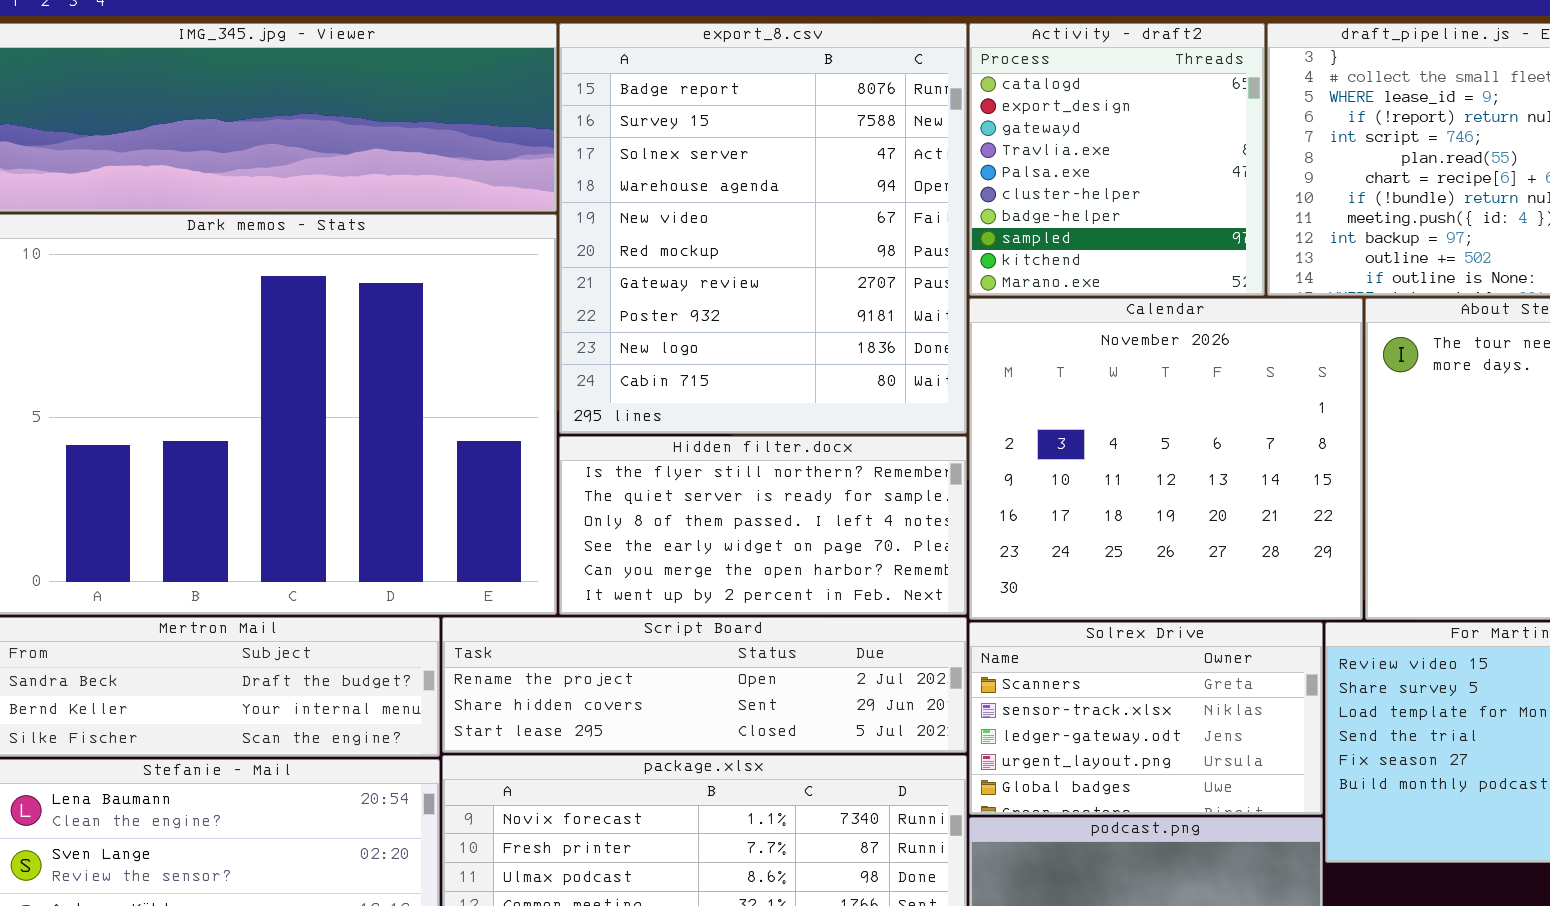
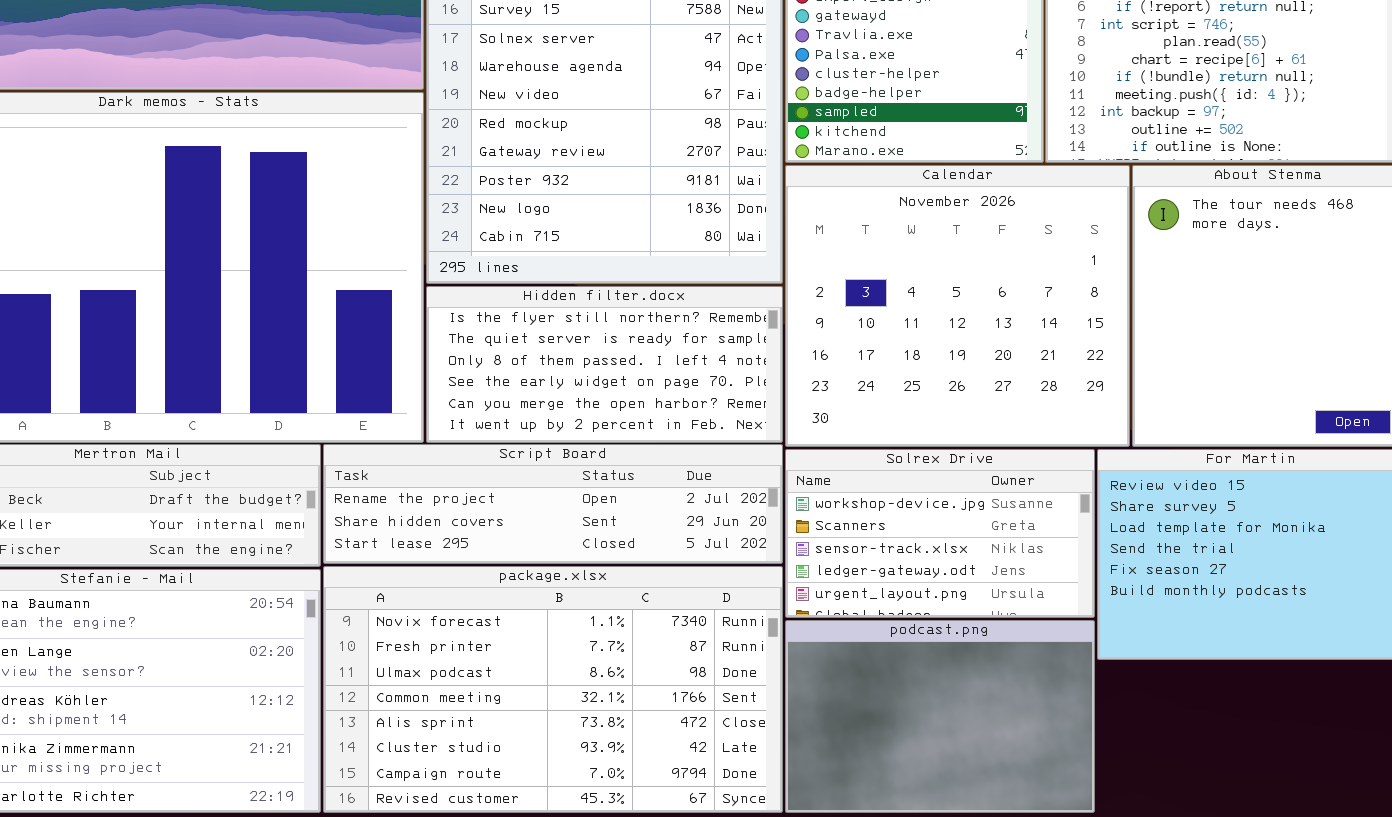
Solrex Drive: [969,622,1323,815] -> [785,449,1095,618], scrolled up 1 row

